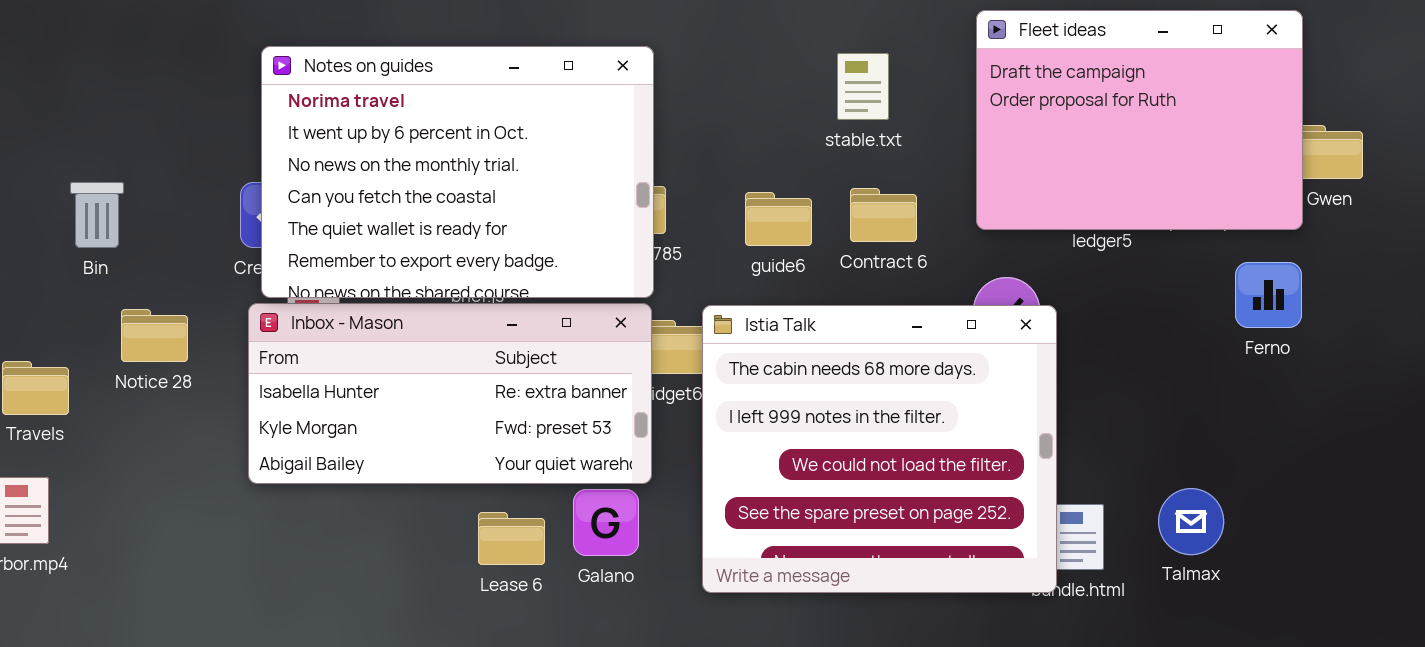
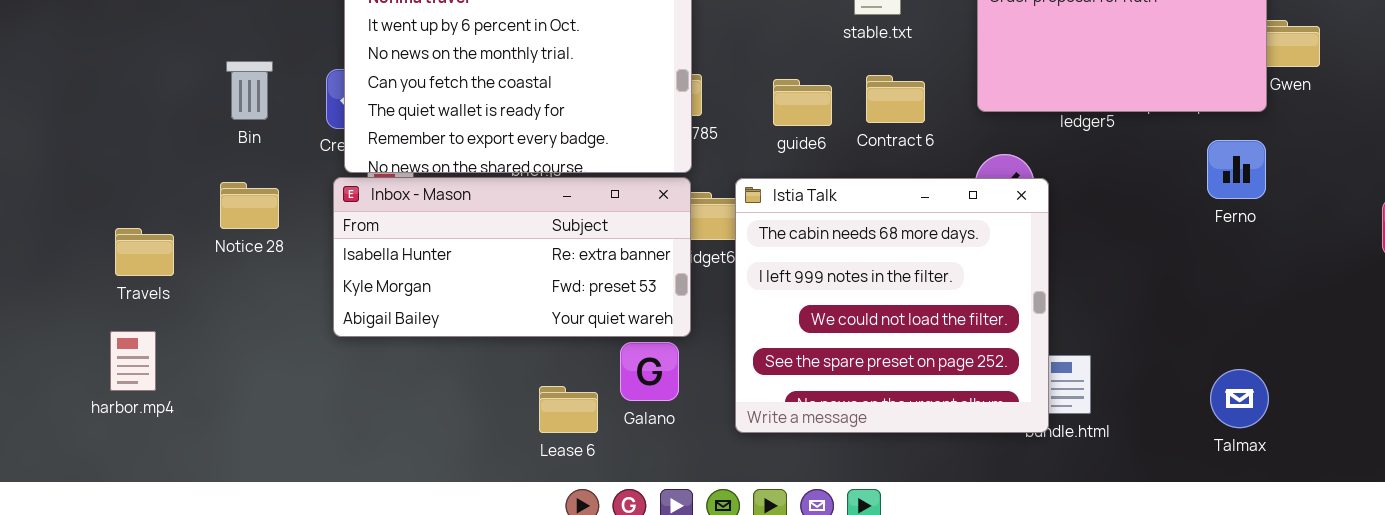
Bin: [70,182,124,248] -> [226,61,273,120], moved
Talmax: [1158,488,1224,555] -> [1210,369,1269,428], moved
Lease 6: [478,512,545,565] -> [539,386,598,433], moved

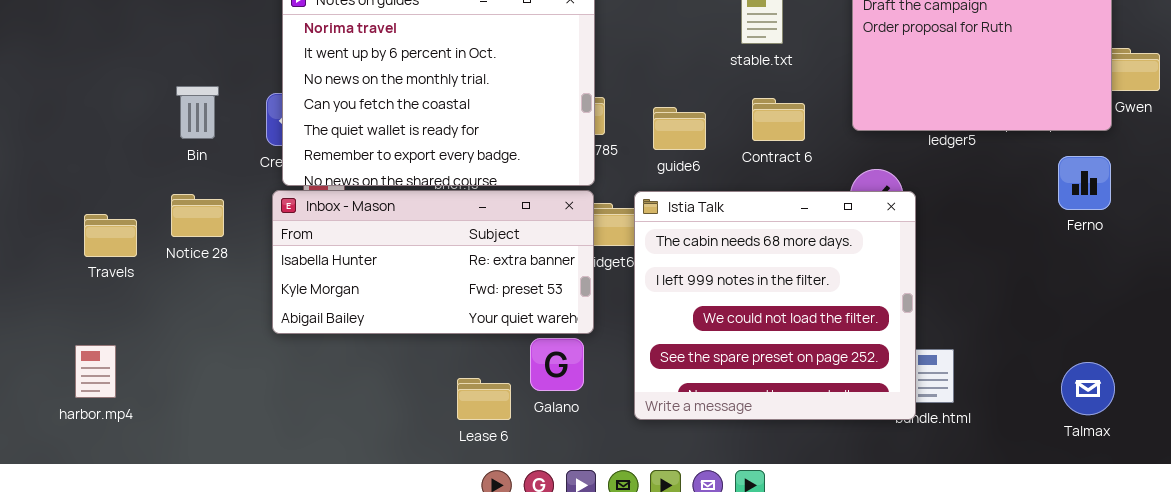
guide6: [773,79,832,126] -> [653,107,706,150], moved
Travels: [115,228,174,276] -> [84,214,137,257], moved
harbor.mp4: [110,331,156,391] -> [75,345,116,398], moved

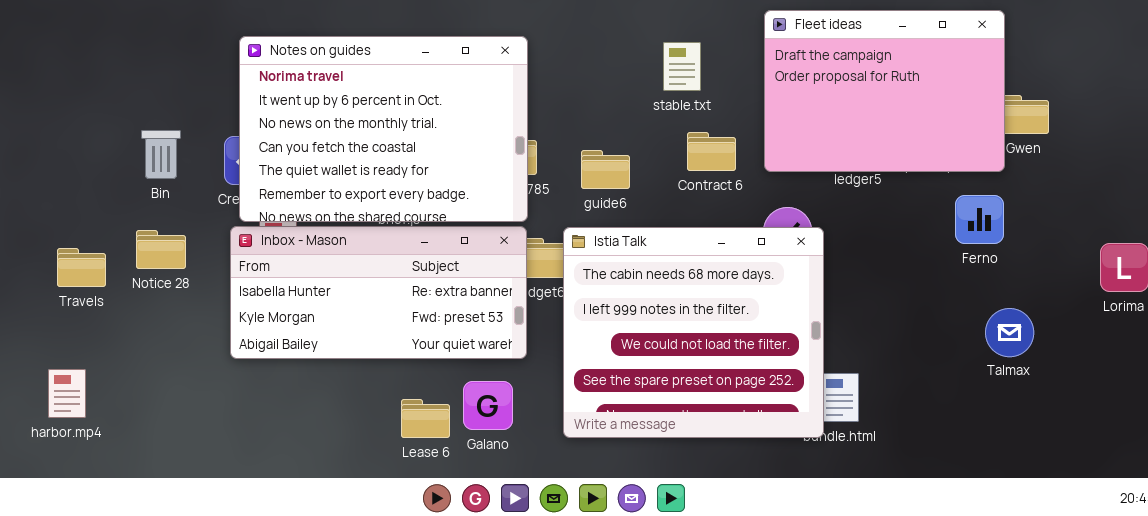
Contract 6: [752,98,805,141] -> [687,132,736,171], moved
Galano: [530,338,584,391] -> [463,381,513,430], moved
Talmax: [1061,362,1115,415] -> [985,308,1034,357], moved

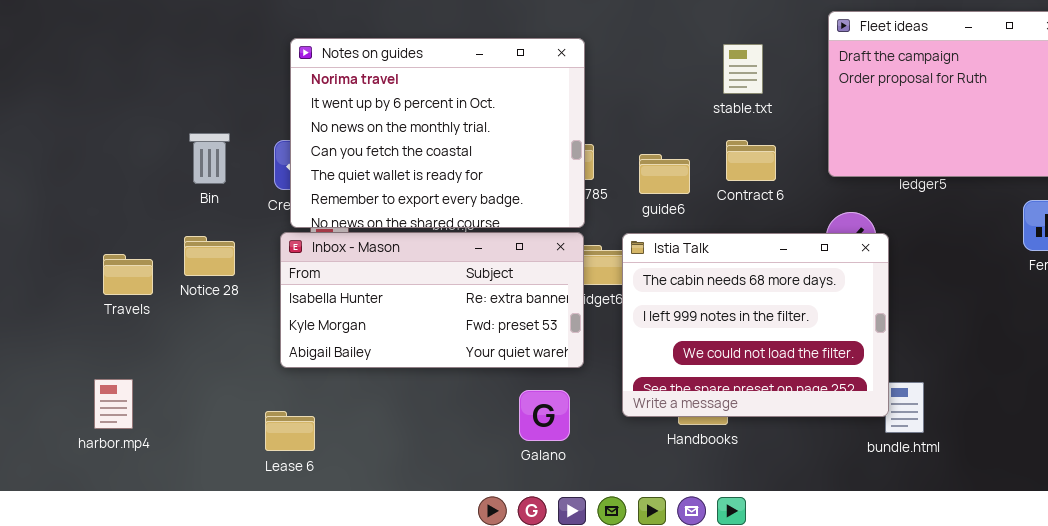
Contract 6: [687,132,736,171] -> [726,140,776,181], moved
Istia Talk: [563,227,824,438] -> [622,233,889,417], resized
Lease 6: [401,399,450,438] -> [265,411,315,451], moved

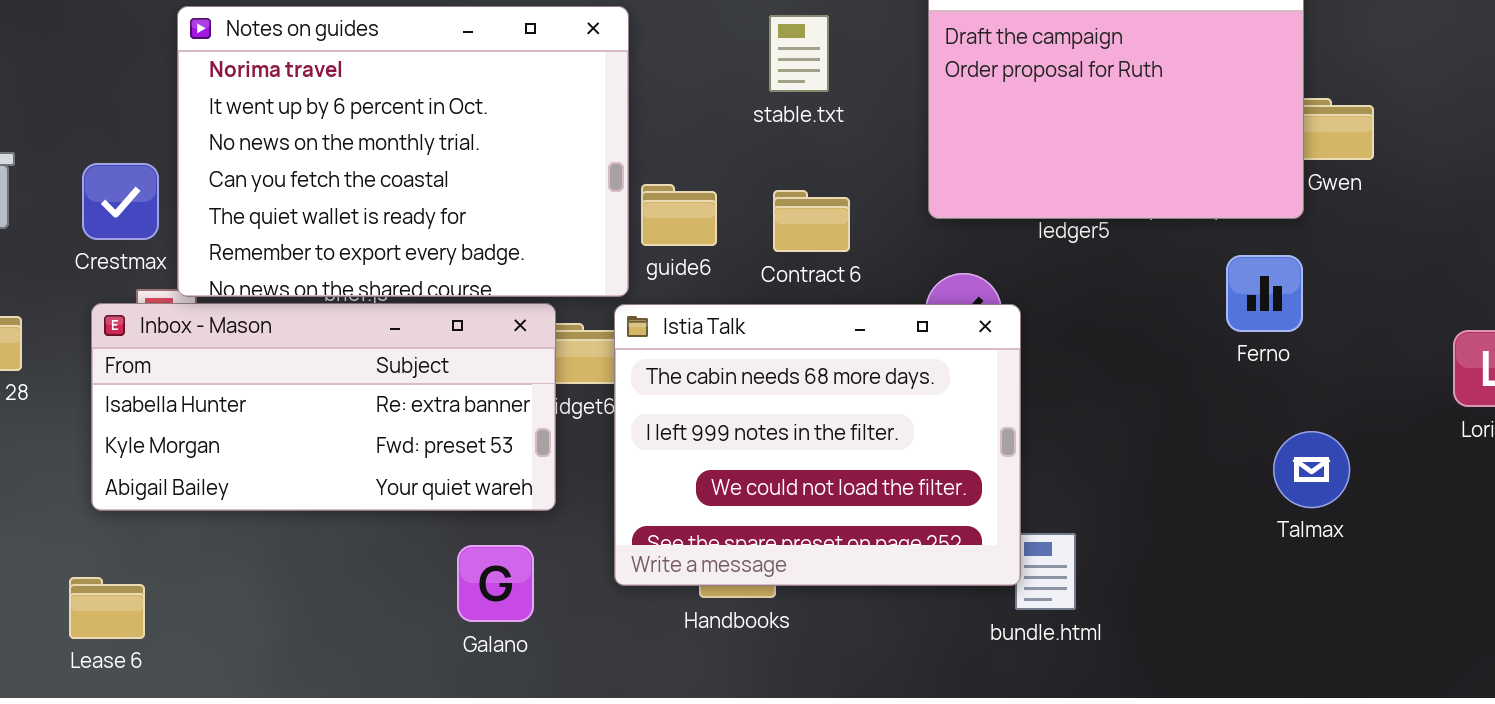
Notes on guides: [290,38,585,228] -> [177,6,629,297], moved
Contract 6: [726,140,776,181] -> [773,190,850,252], moved

